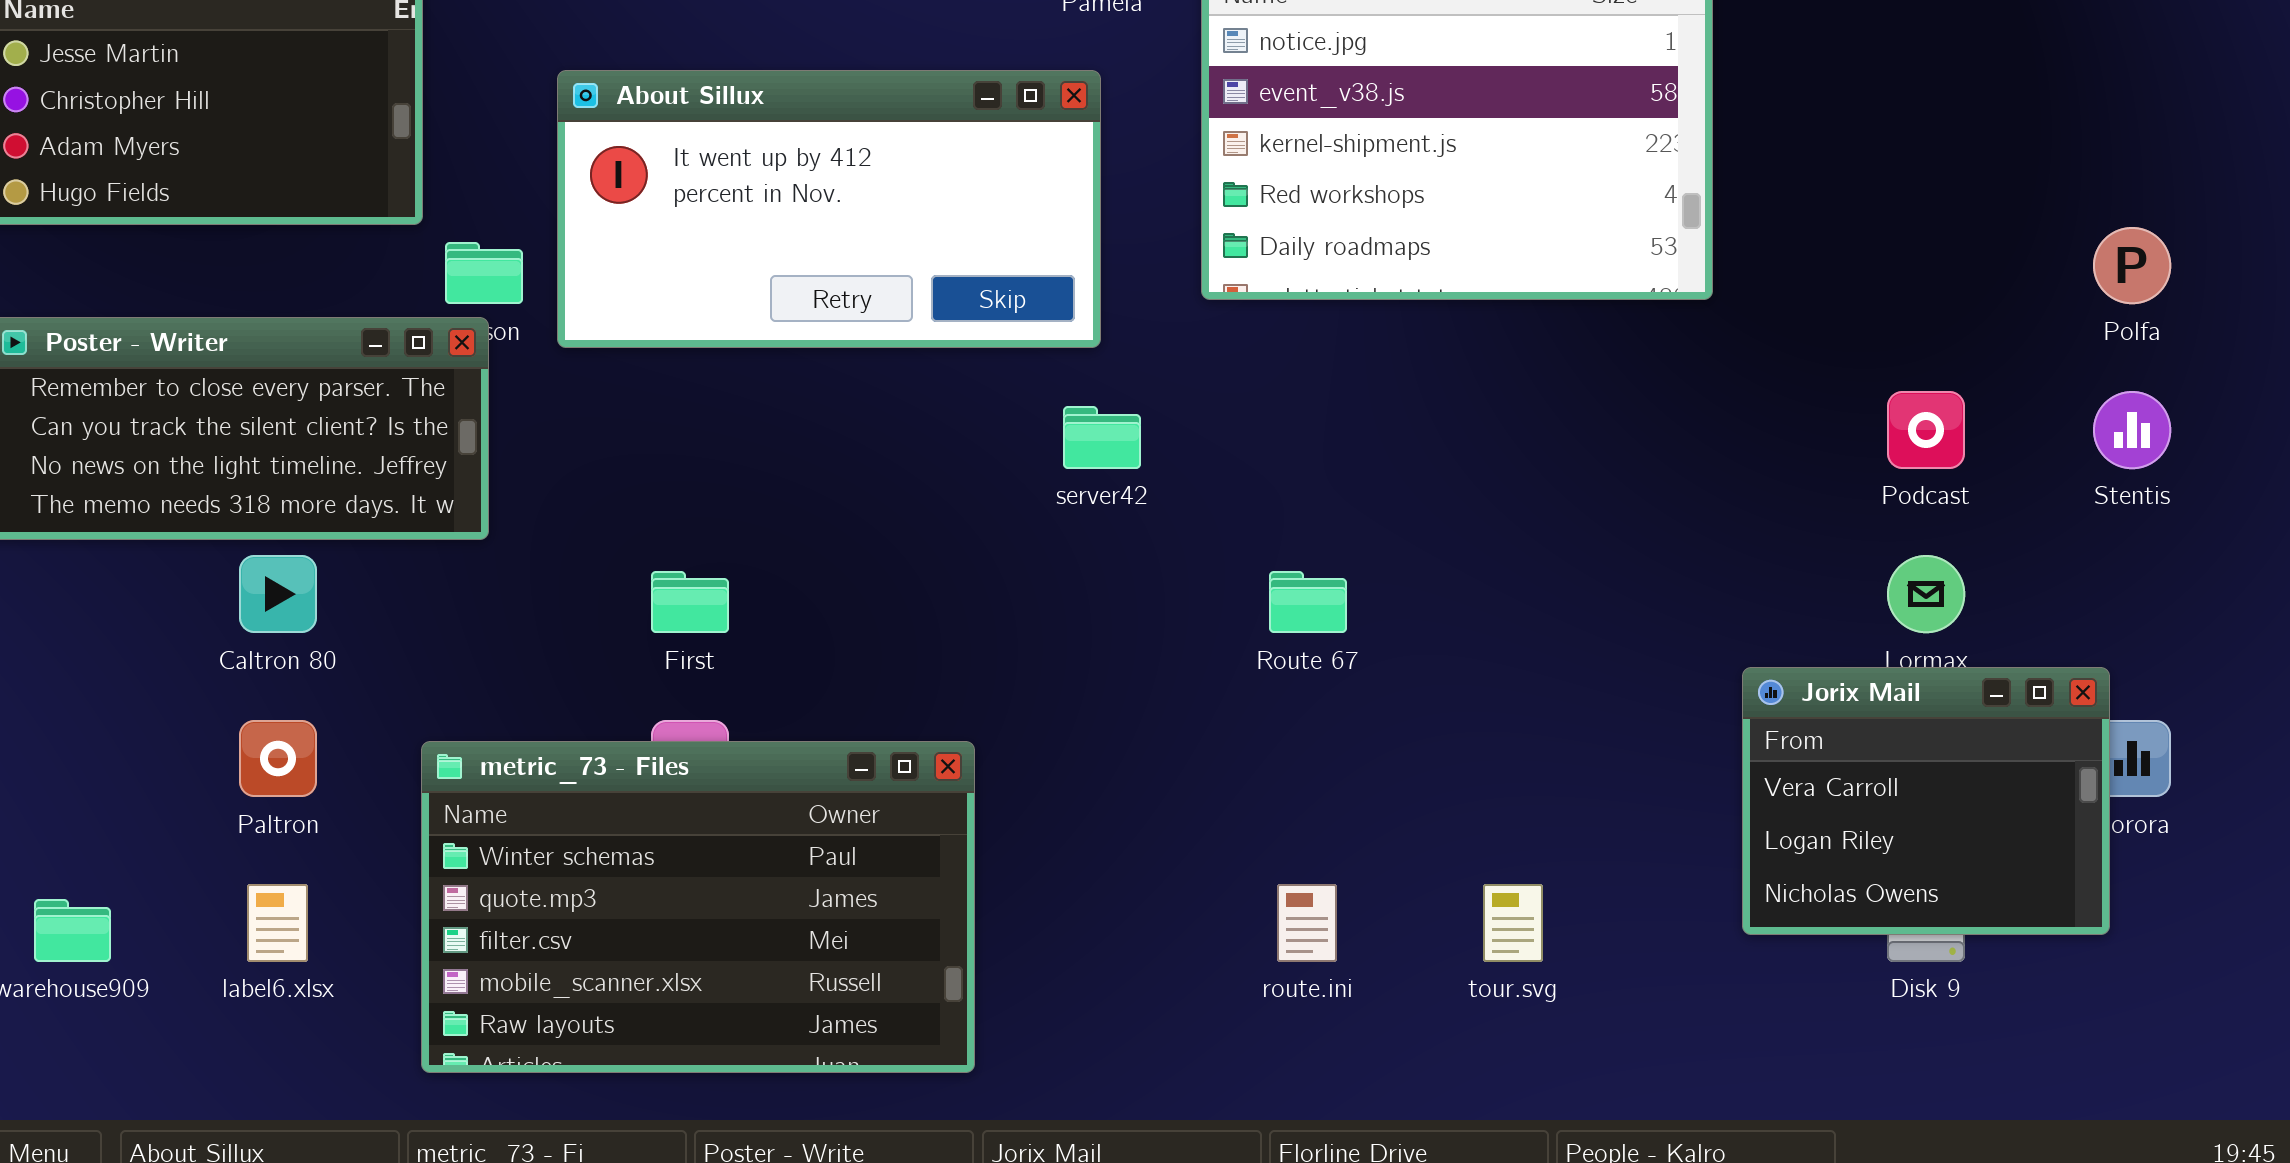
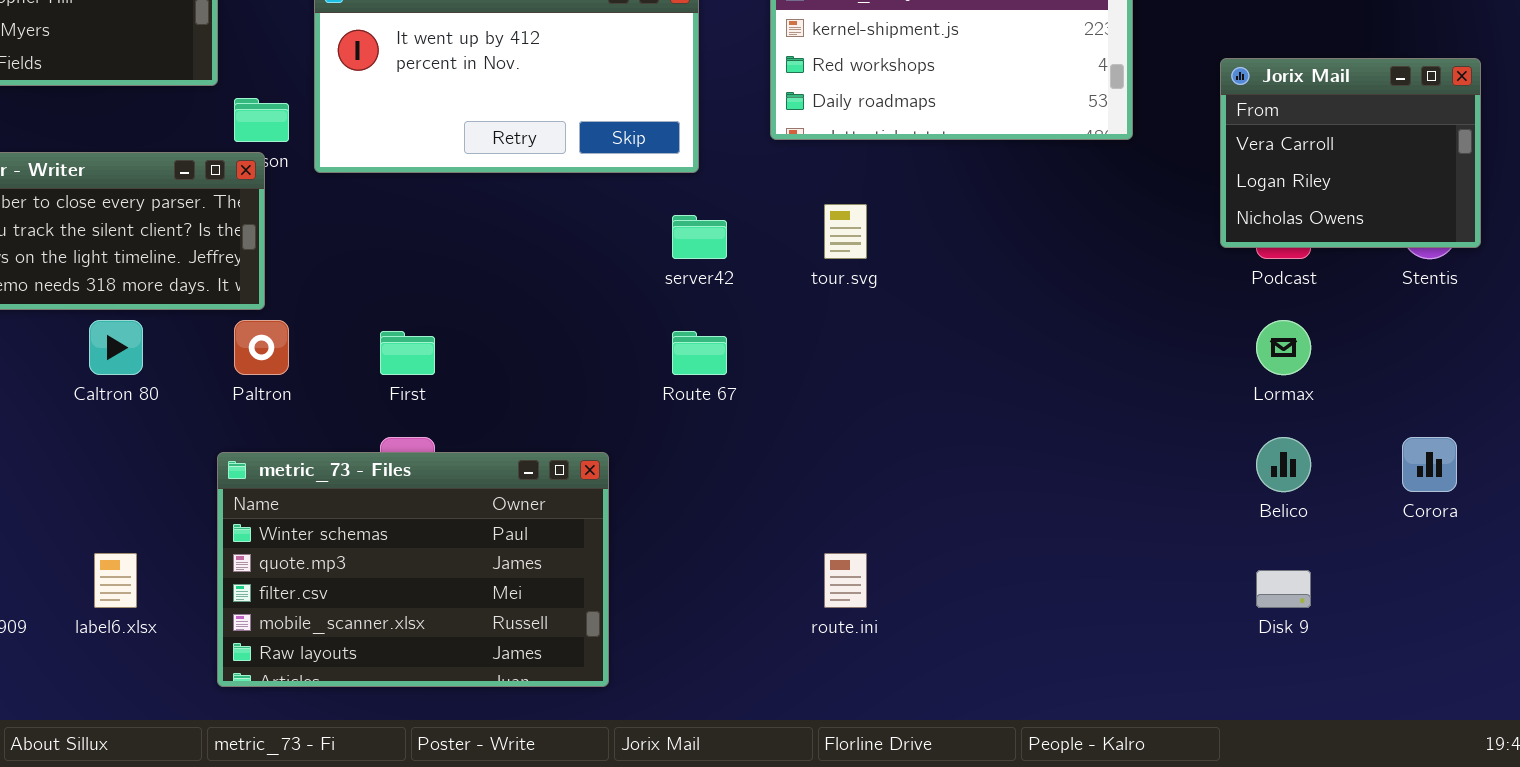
Route 67: [1269,571,1347,633] -> [672,331,727,375], moved
Jorix Mail: [1742,667,2110,935] -> [1220,58,1481,248], moved
Paltron: [239,720,317,797] -> [234,320,289,375], moved
tour.svg: [1483,884,1543,962] -> [824,204,867,259], moved

